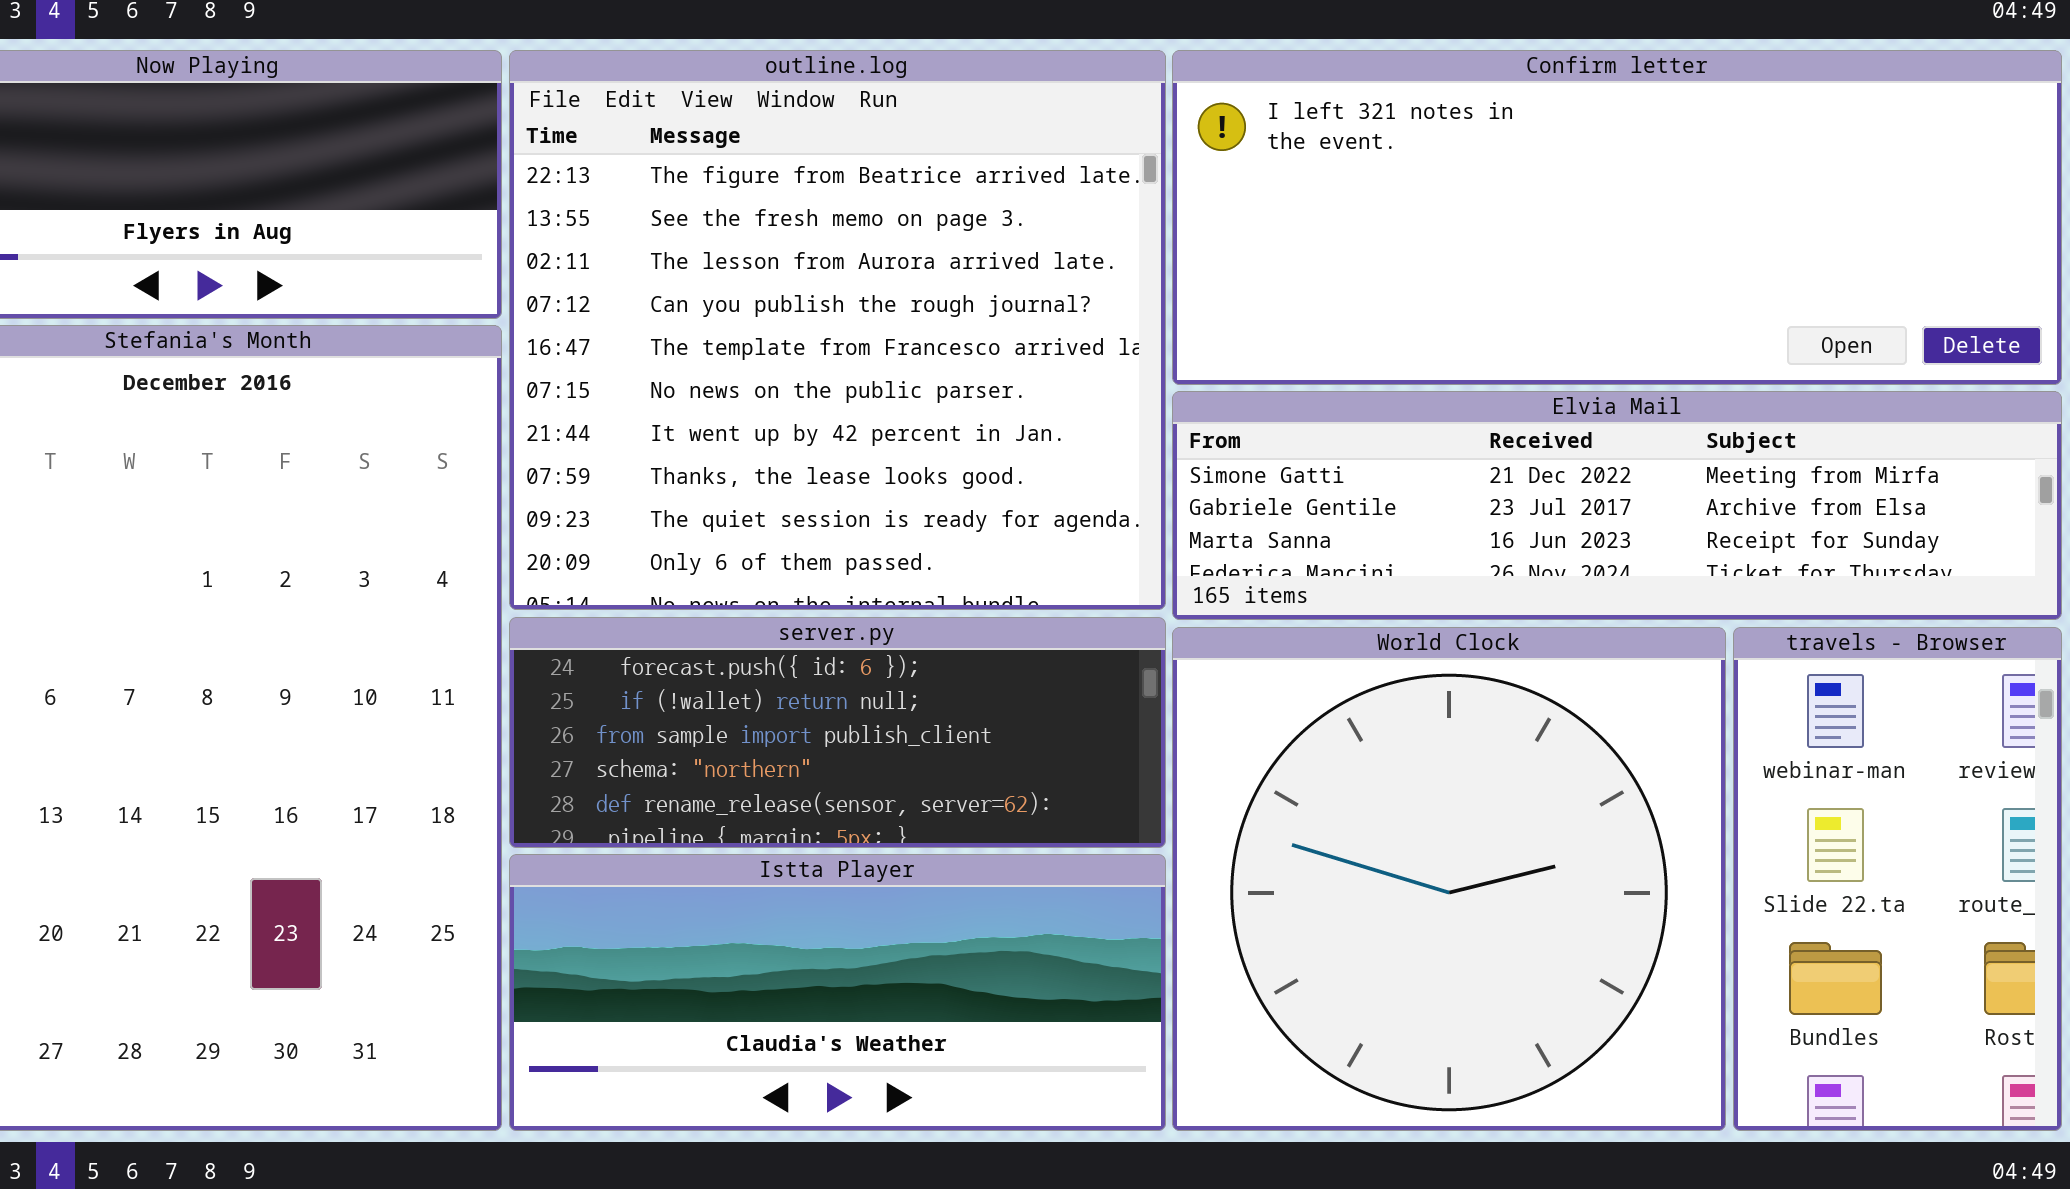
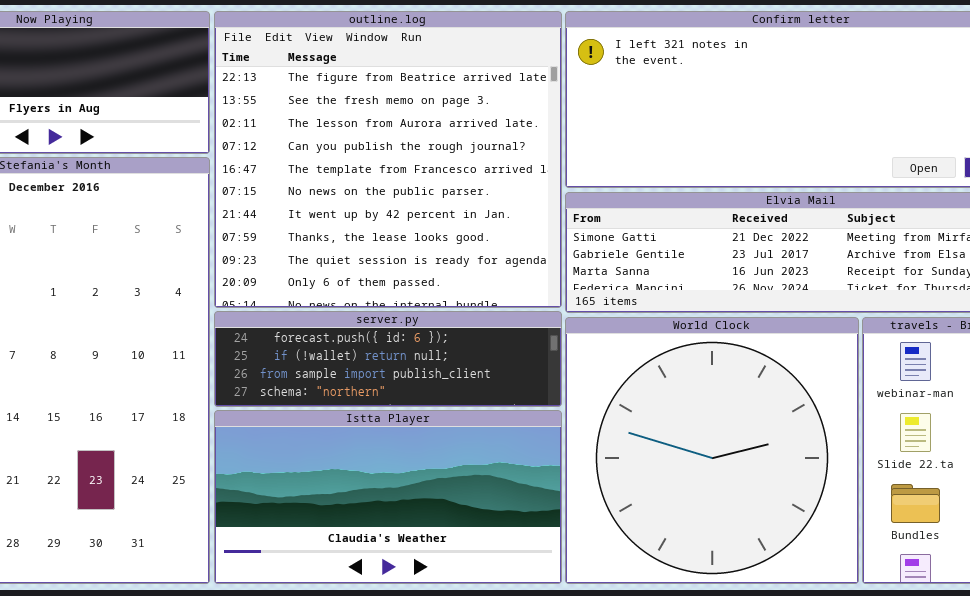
server.py: [509,617,1166,848] -> [214,311,562,407], resized
Istta Player: [509,854,1166,1131] -> [214,410,562,584], resized

